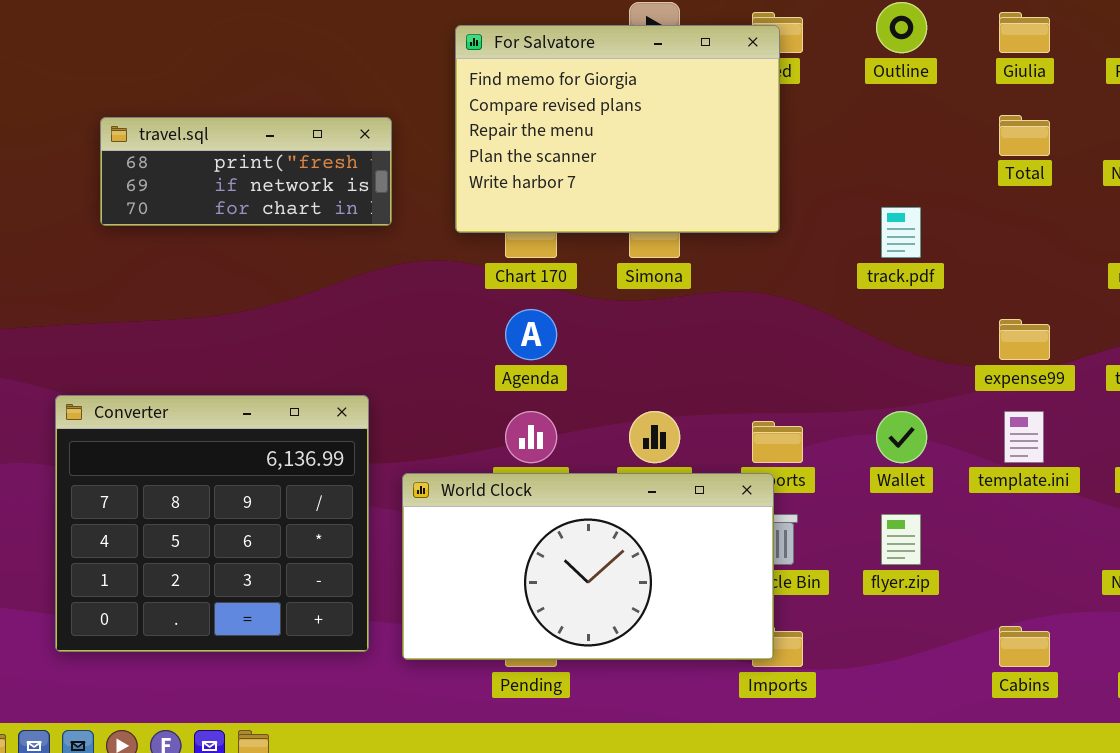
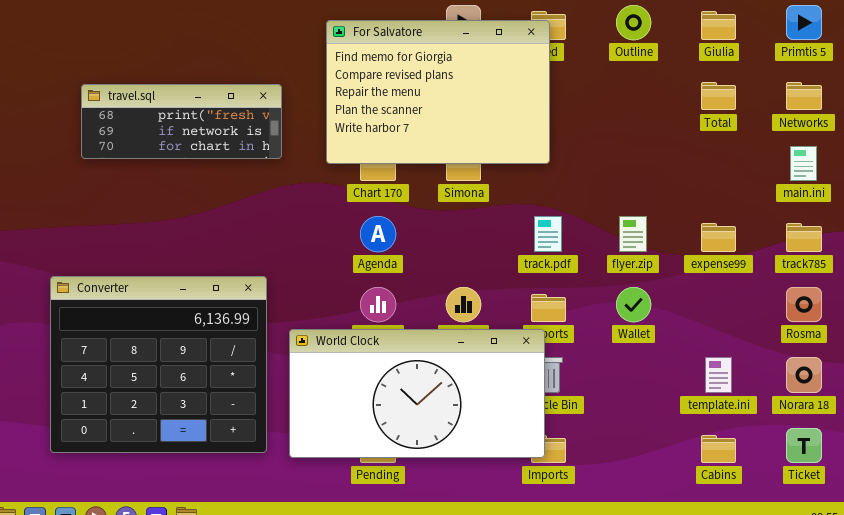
track.pdf: [881,207,921,258] -> [534,216,562,252], moved
template.ini: [1004,411,1044,463] -> [705,357,732,393], moved
flyer.zip: [881,514,921,565] -> [619,216,647,252], moved

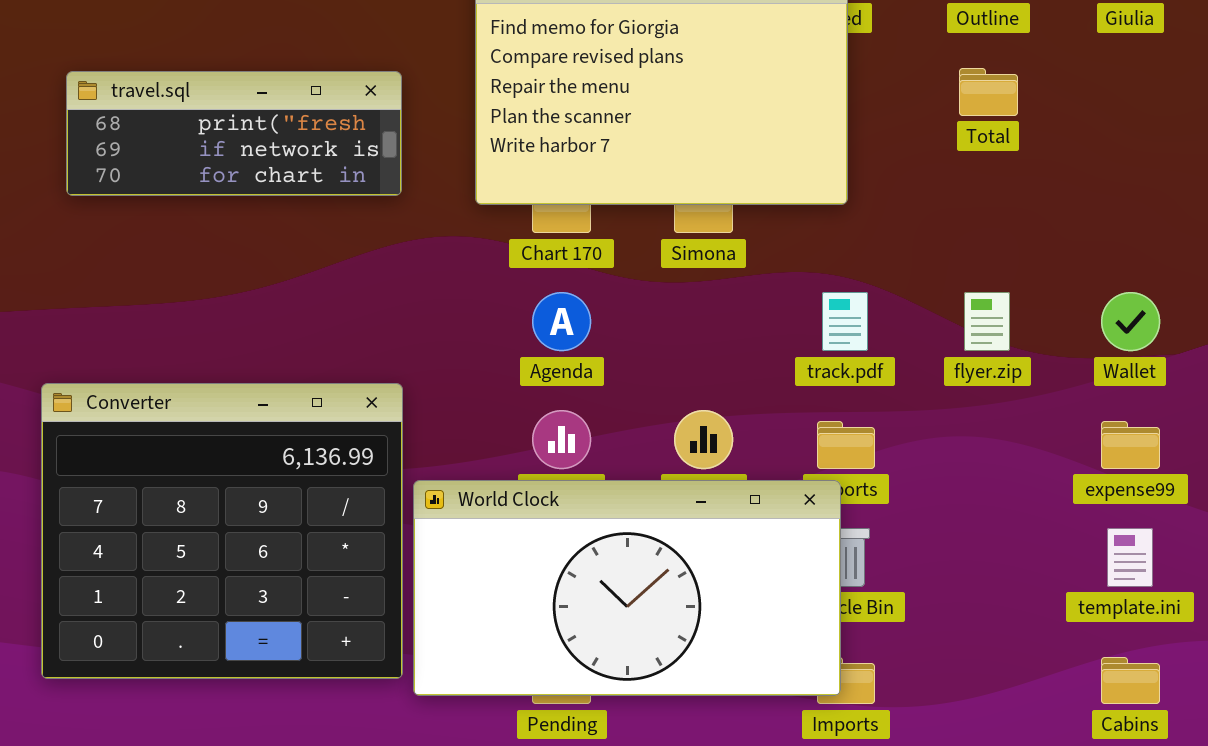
Total: [701,82,736,110] -> [959,68,1018,116], moved
expense99: [701,223,736,252] -> [1101,421,1160,469], moved
Converter: [50,276,267,453] -> [41,383,403,679], moved
Wallet: [616,287,651,322] -> [1101,292,1160,351], moved

